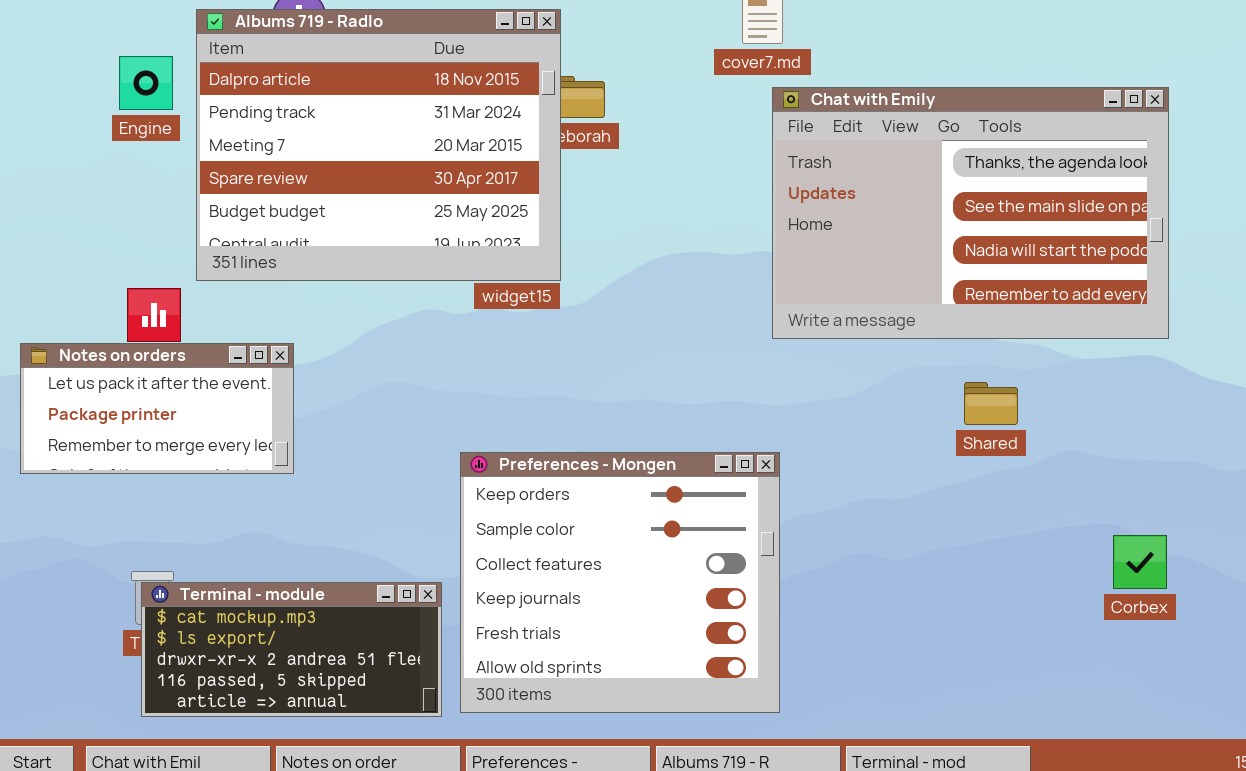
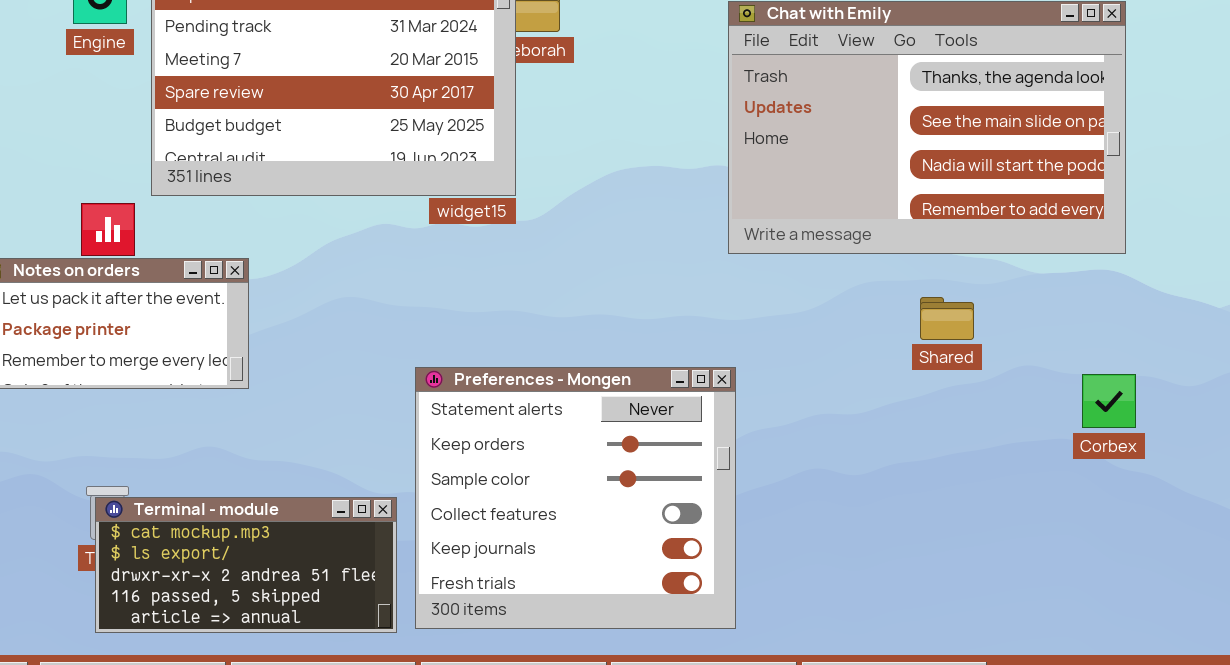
Preferences - Mongen: [460,452,780,713] -> [415,367,736,629], scrolled up 1 row
Corbex: [1113,535,1167,589] -> [1082,374,1136,428], moved

